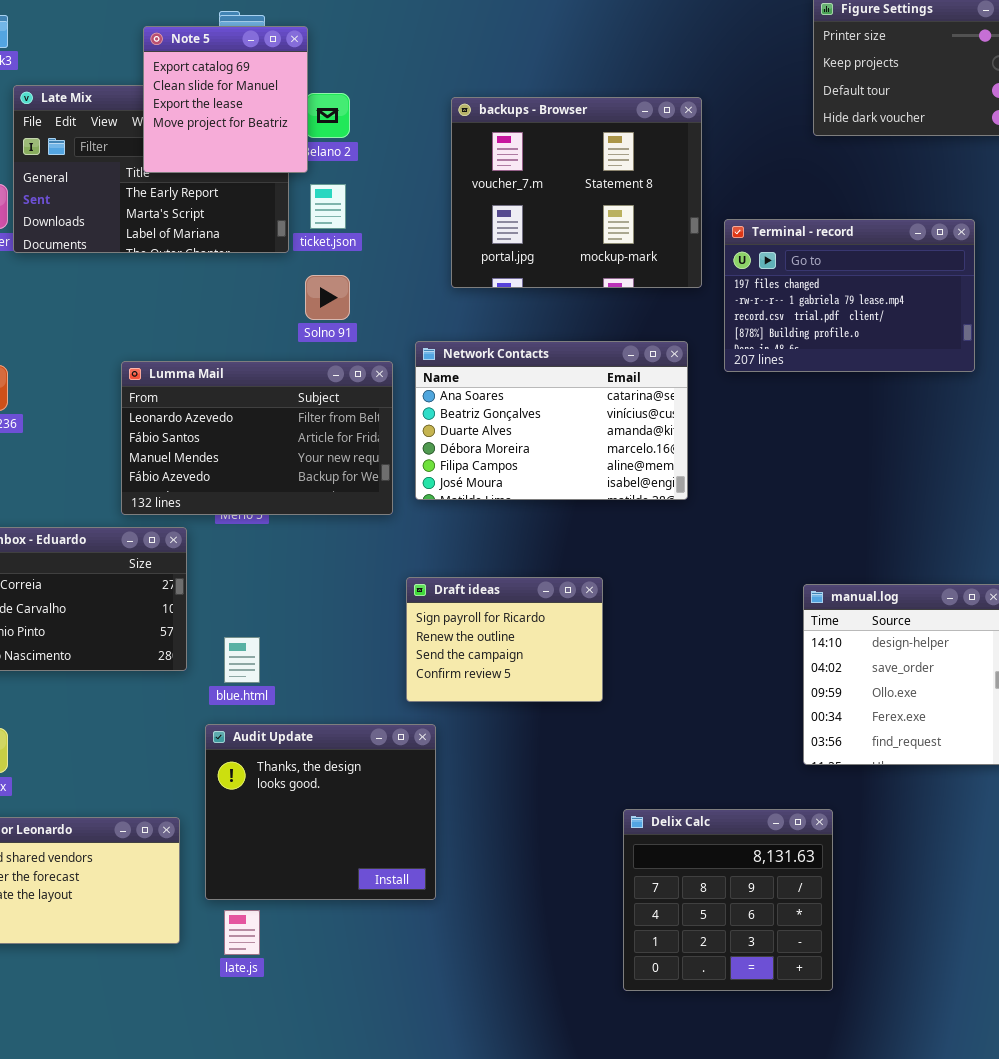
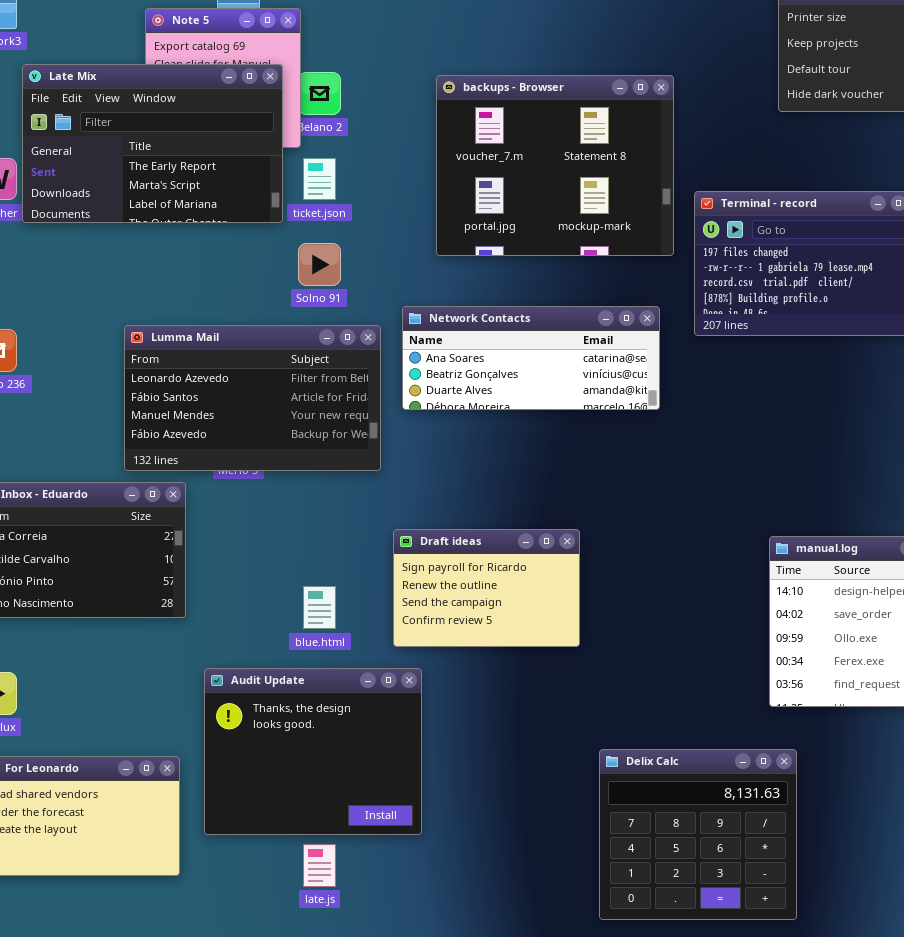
Late Mix: [13,85,289,253] -> [22,64,283,223], raised
Network Contacts: [415,341,688,500] -> [402,306,660,410], resized
blue.html: [224,637,260,683] -> [303,586,336,629], moved
late.js: [224,910,260,955] -> [303,844,336,887], moved

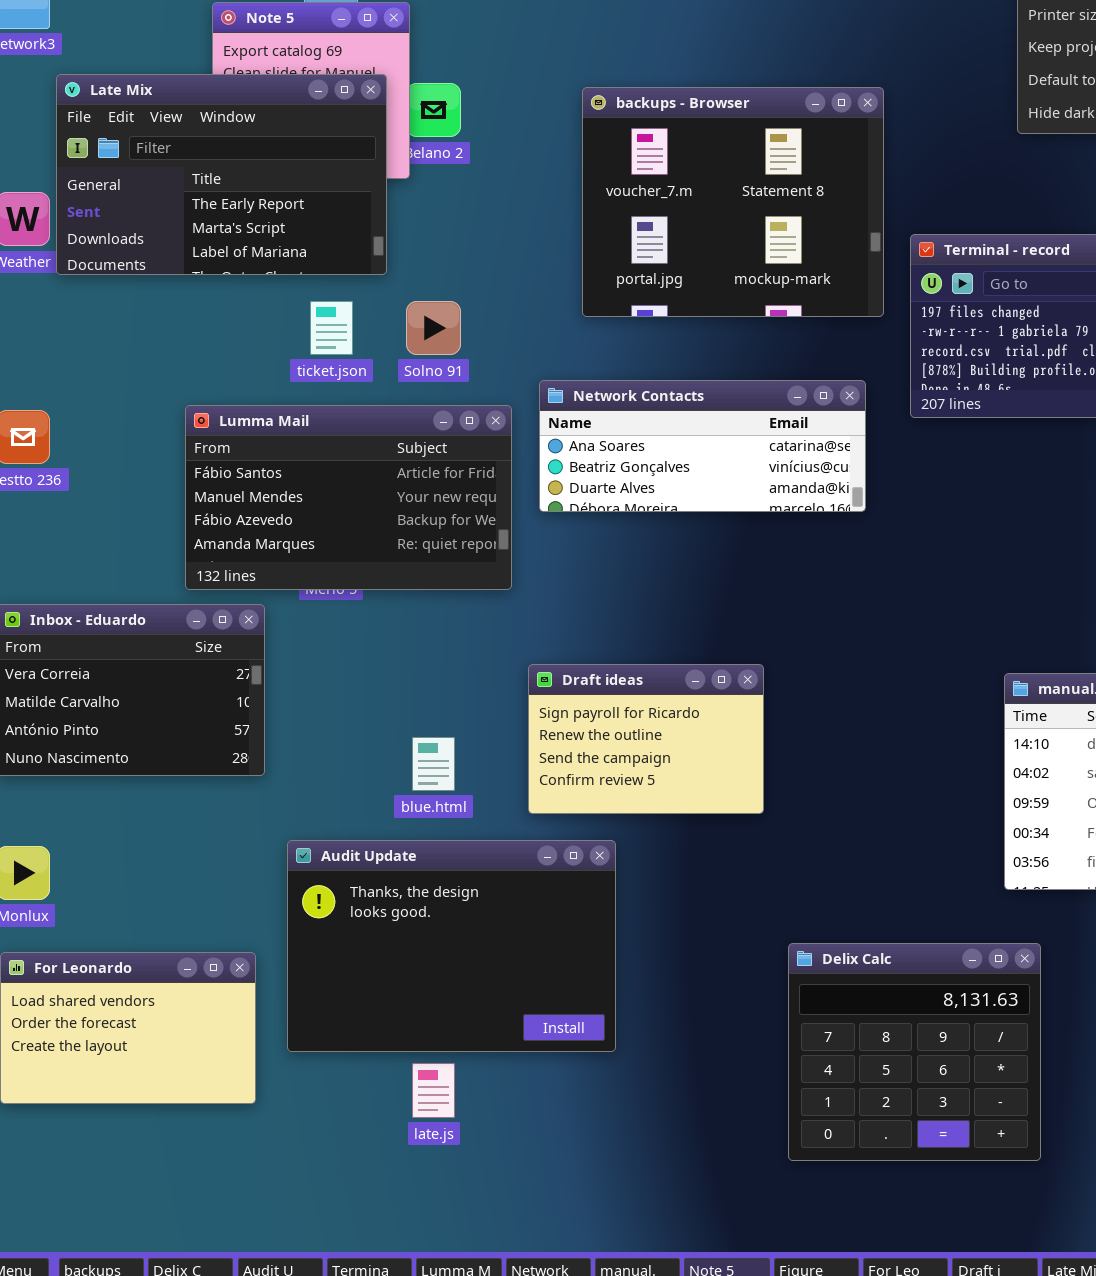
ticket.json: [303,158,336,200] -> [310,301,353,355], moved
Lumma Mail: [124,325,381,471] -> [185,405,512,590], scrolled down 1 row
Audit Update: [204,668,422,835] -> [287,840,616,1052], resized

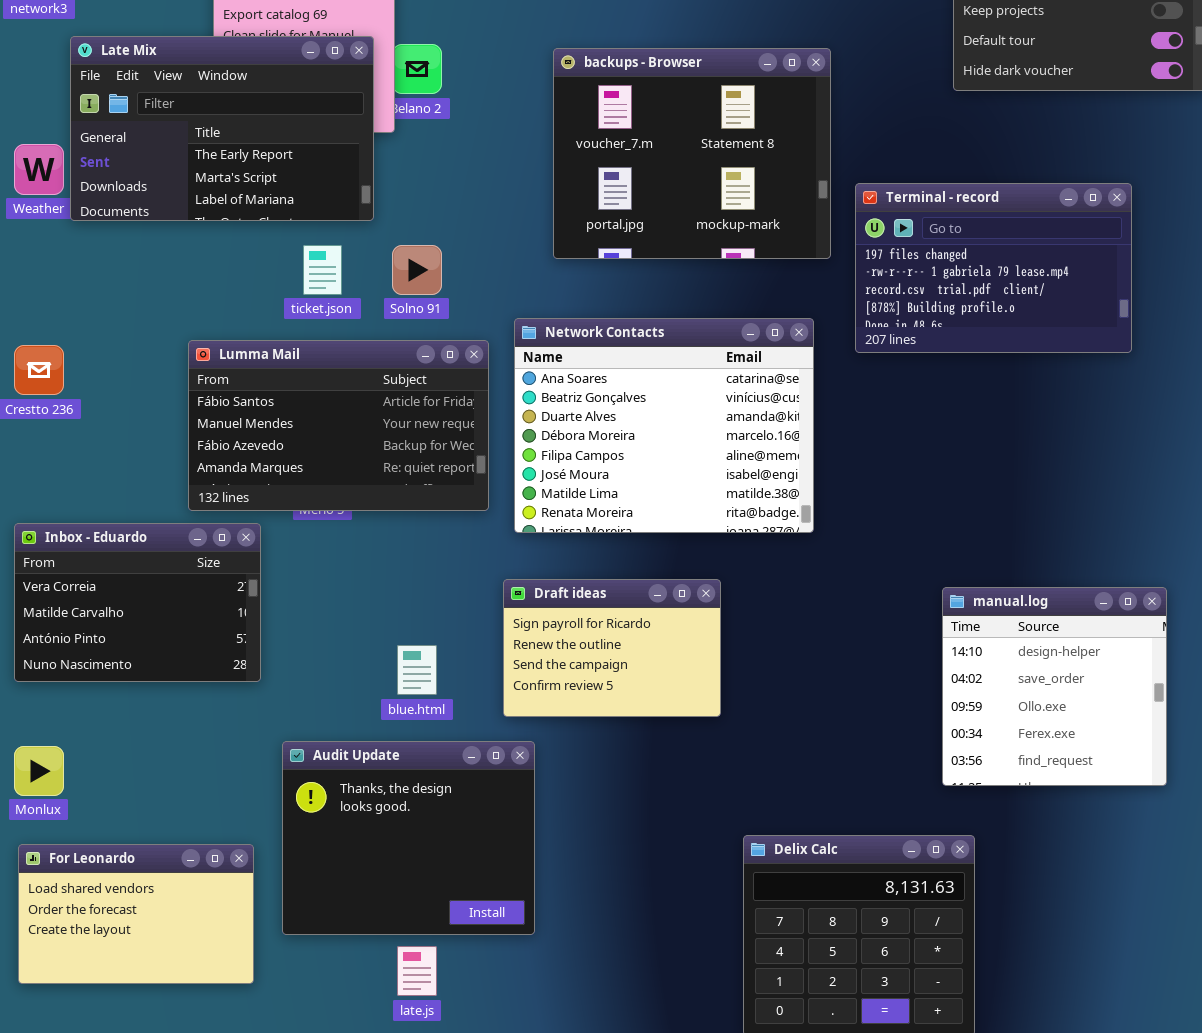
Network Contacts: [539,380,866,512] -> [514,318,814,533], resized
Audit Update: [287,840,616,1052] -> [282,741,535,935], resized

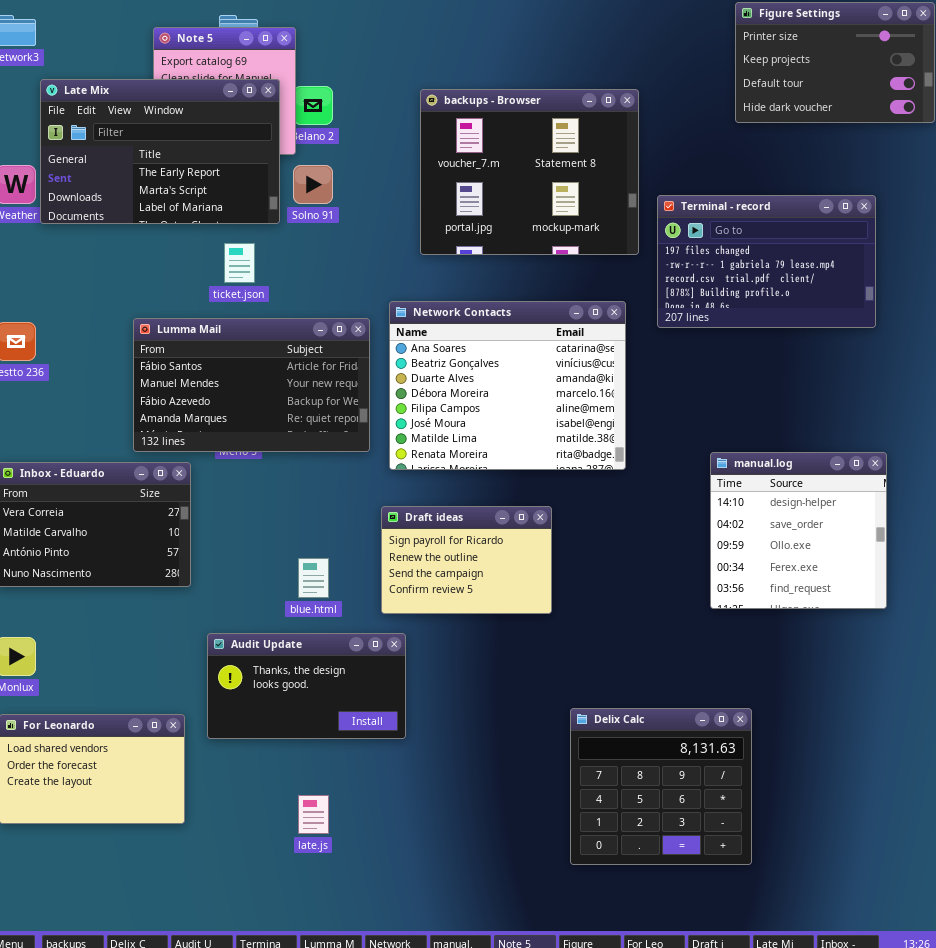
Solno 91: [392,245,442,295] -> [293,165,333,204], moved
manual.log: [942,587,1167,786] -> [710,452,887,609], moved
Audit Update: [282,741,535,935] -> [207,633,406,739], resized

